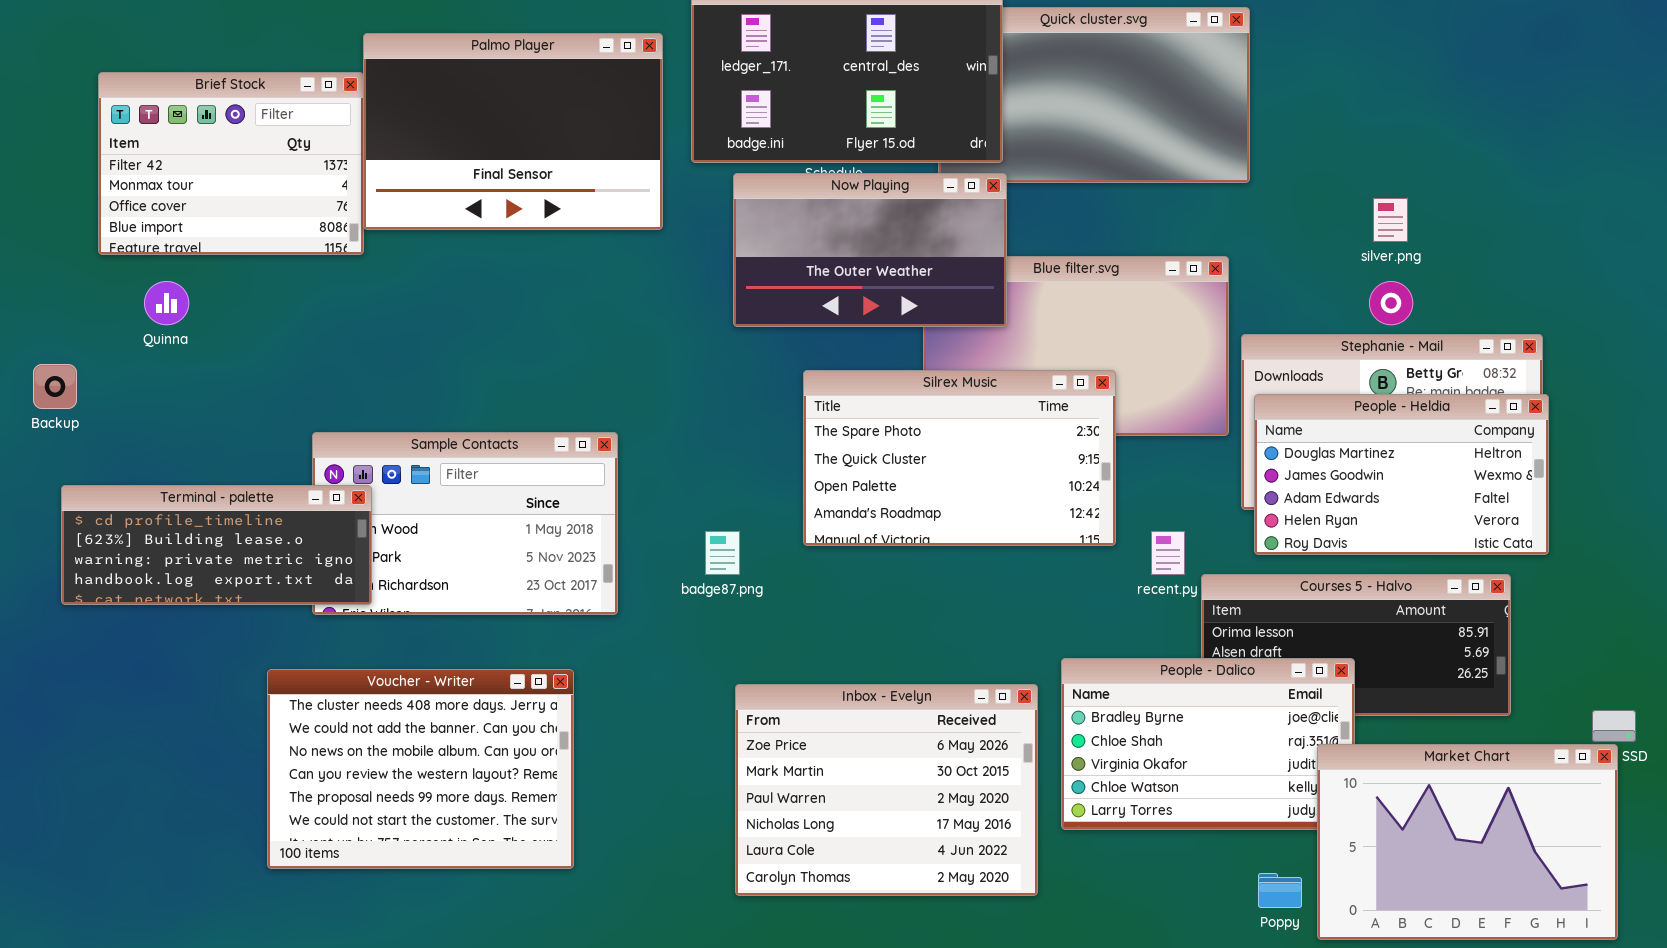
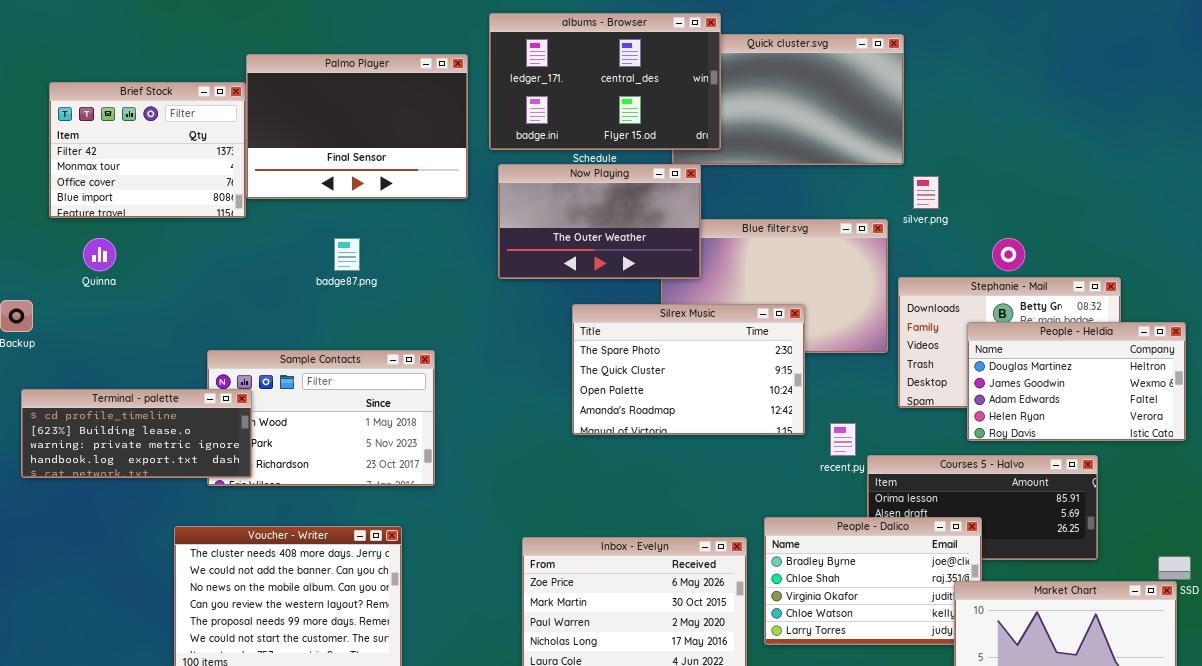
Now Playing: [733,173,1007,327] -> [498,164,701,279], moved
silver.png: [1373,198,1408,242] -> [913,176,939,209], moved
People - Heldia: [1254,394,1549,555] -> [967,322,1186,441], moved
badge87.png: [705,531,740,575] -> [334,238,360,271], moved

